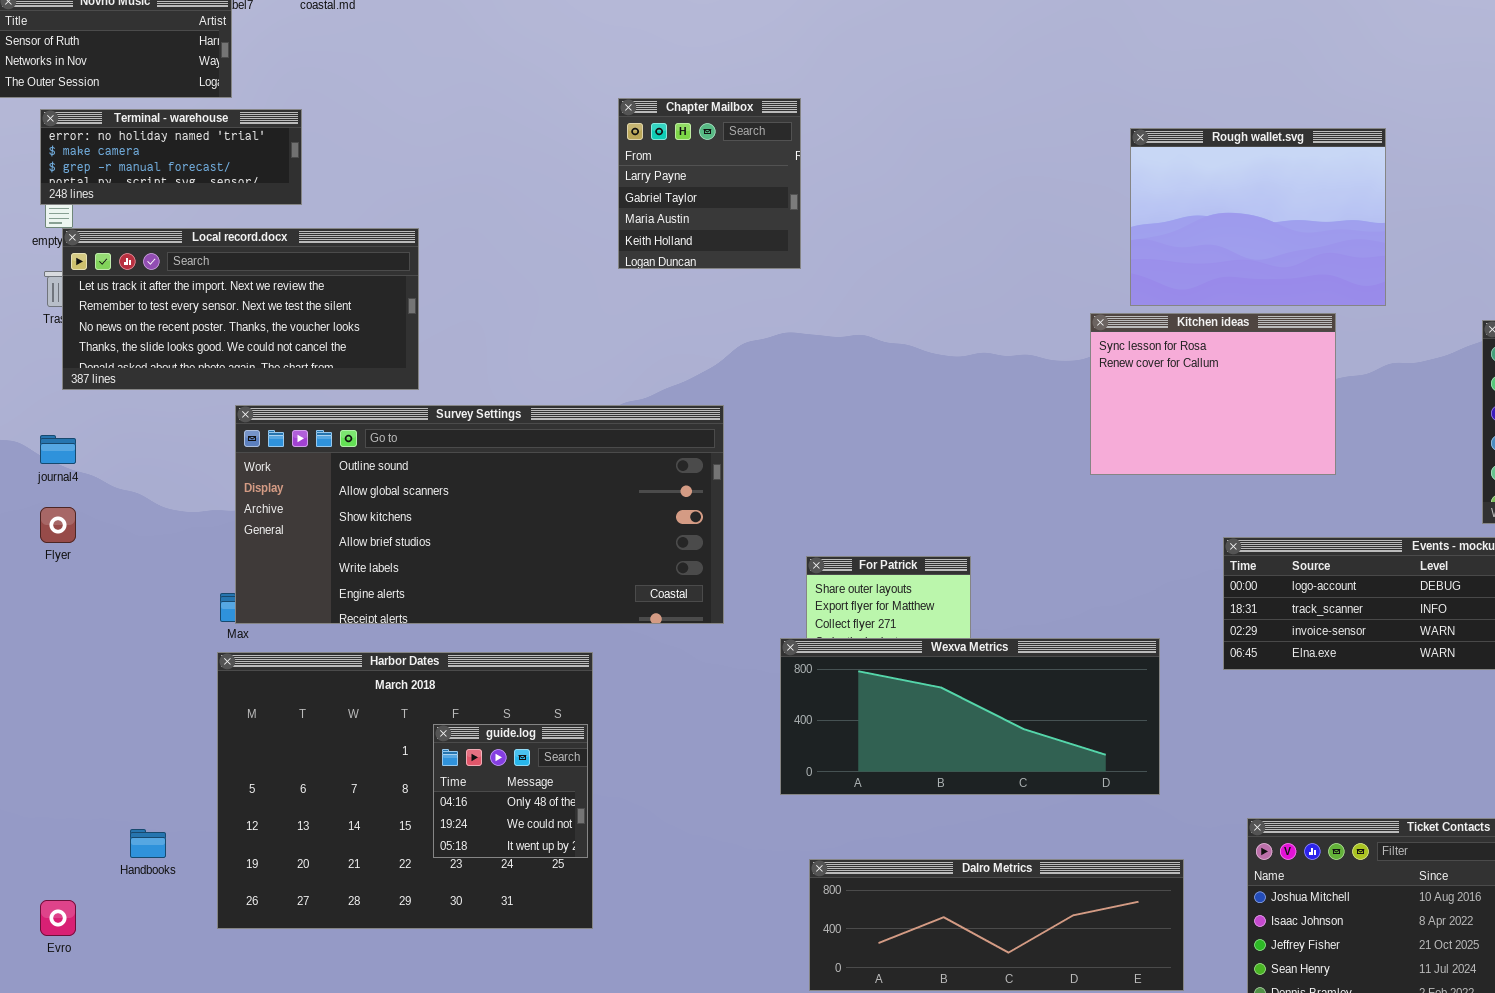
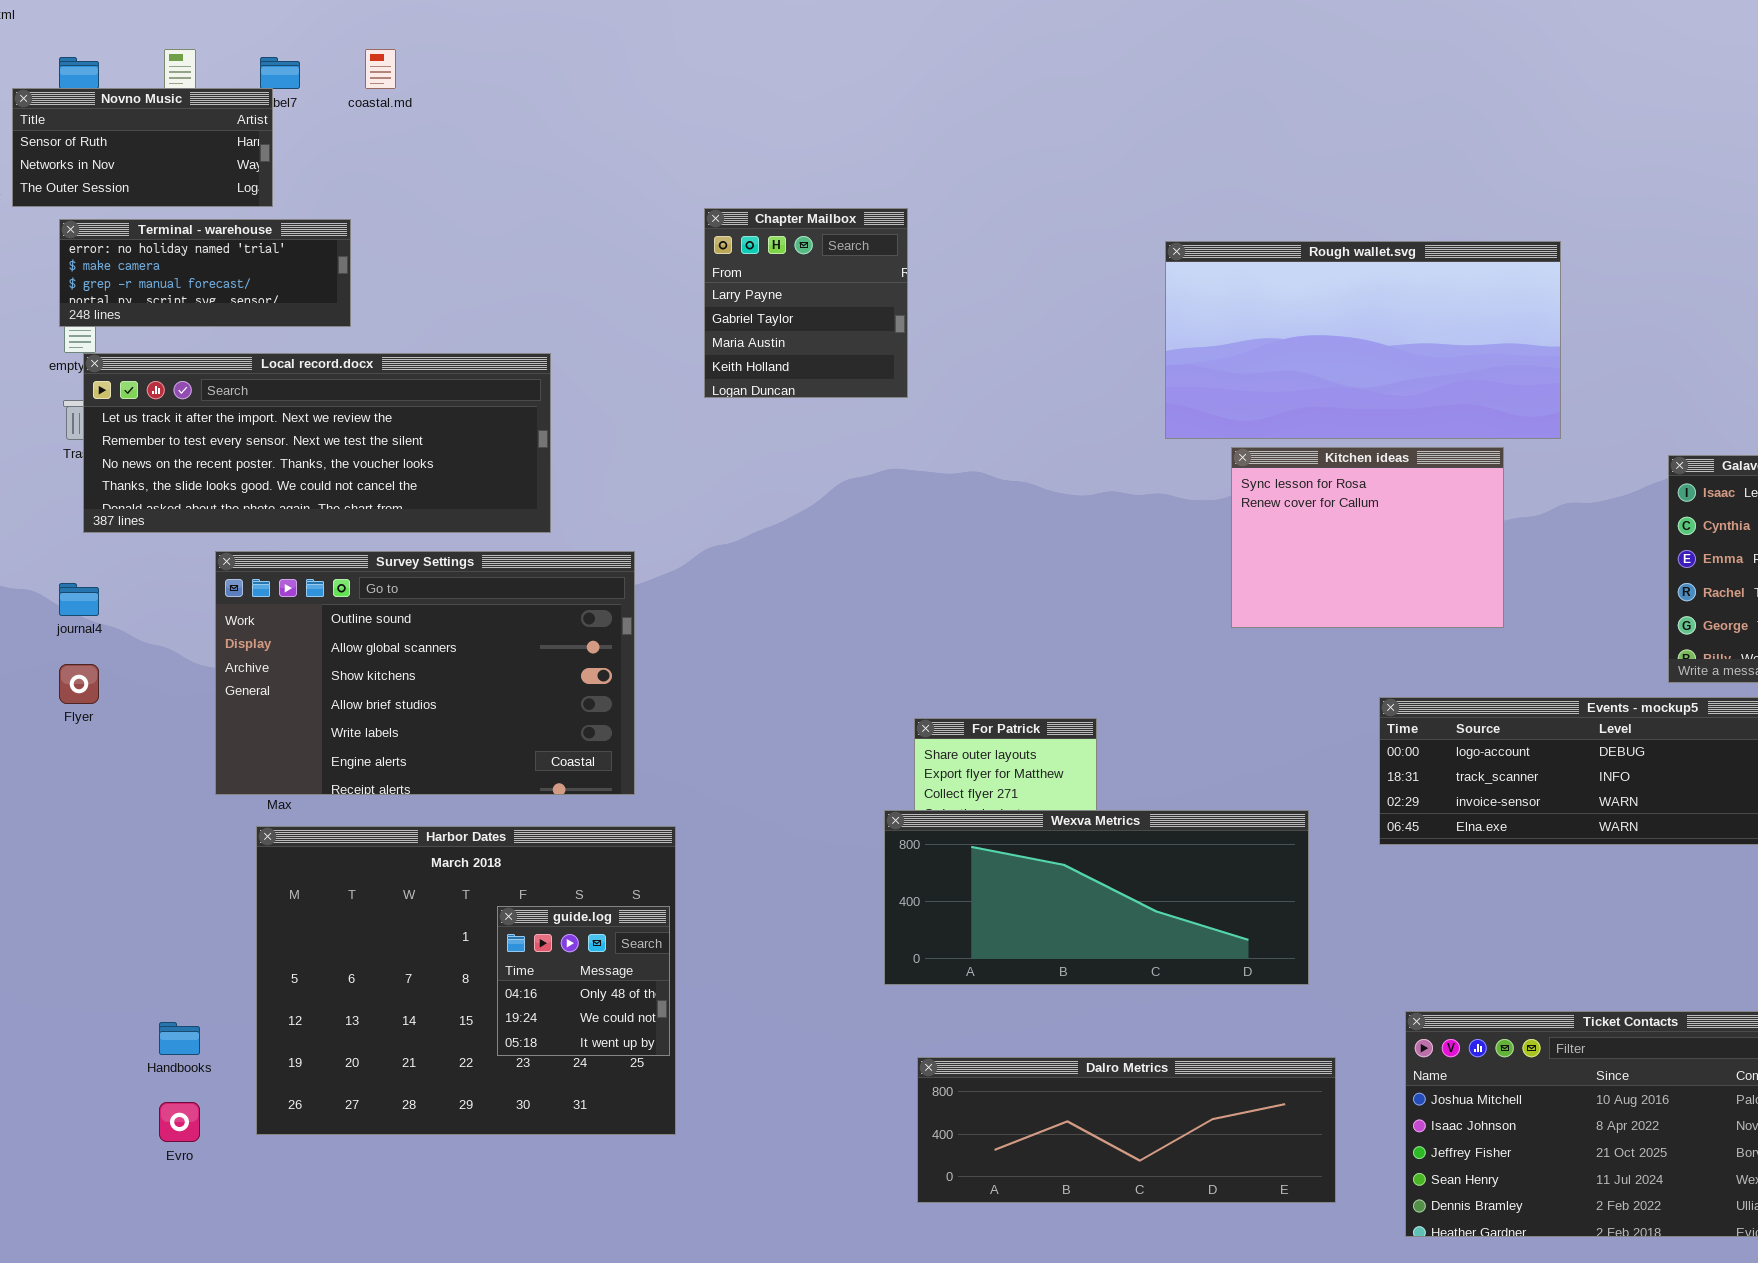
Rough wallet.svg: [1130,128,1386,306] -> [1165,241,1561,439], resized
Local record.docx: [62,228,419,390] -> [83,353,551,533], resized
Survey Settings: [235,405,724,624] -> [215,551,635,795], moved, resized
Evro: [40,900,76,936] -> [159,1102,200,1142], moved

